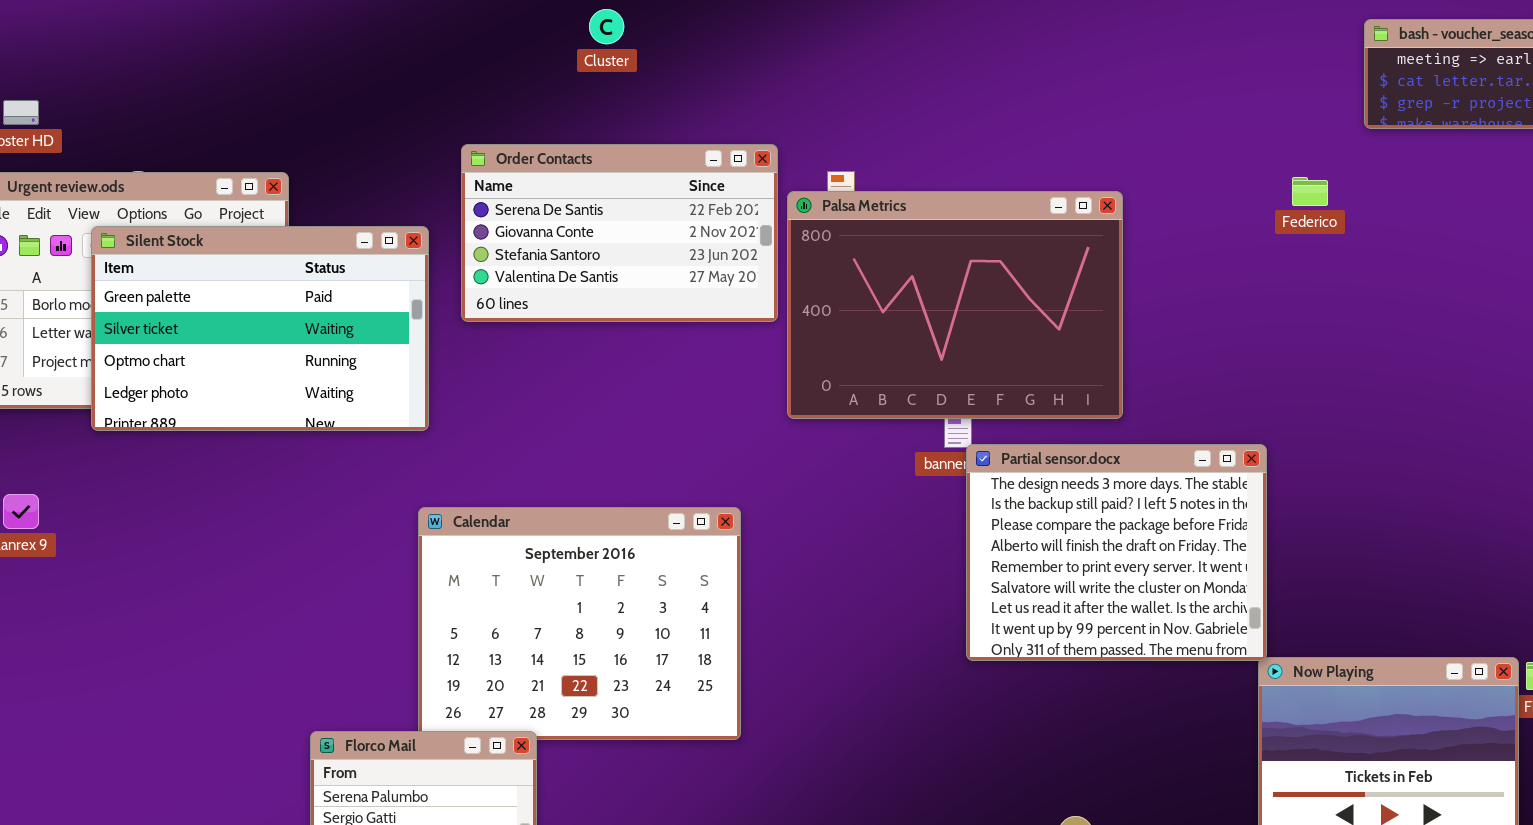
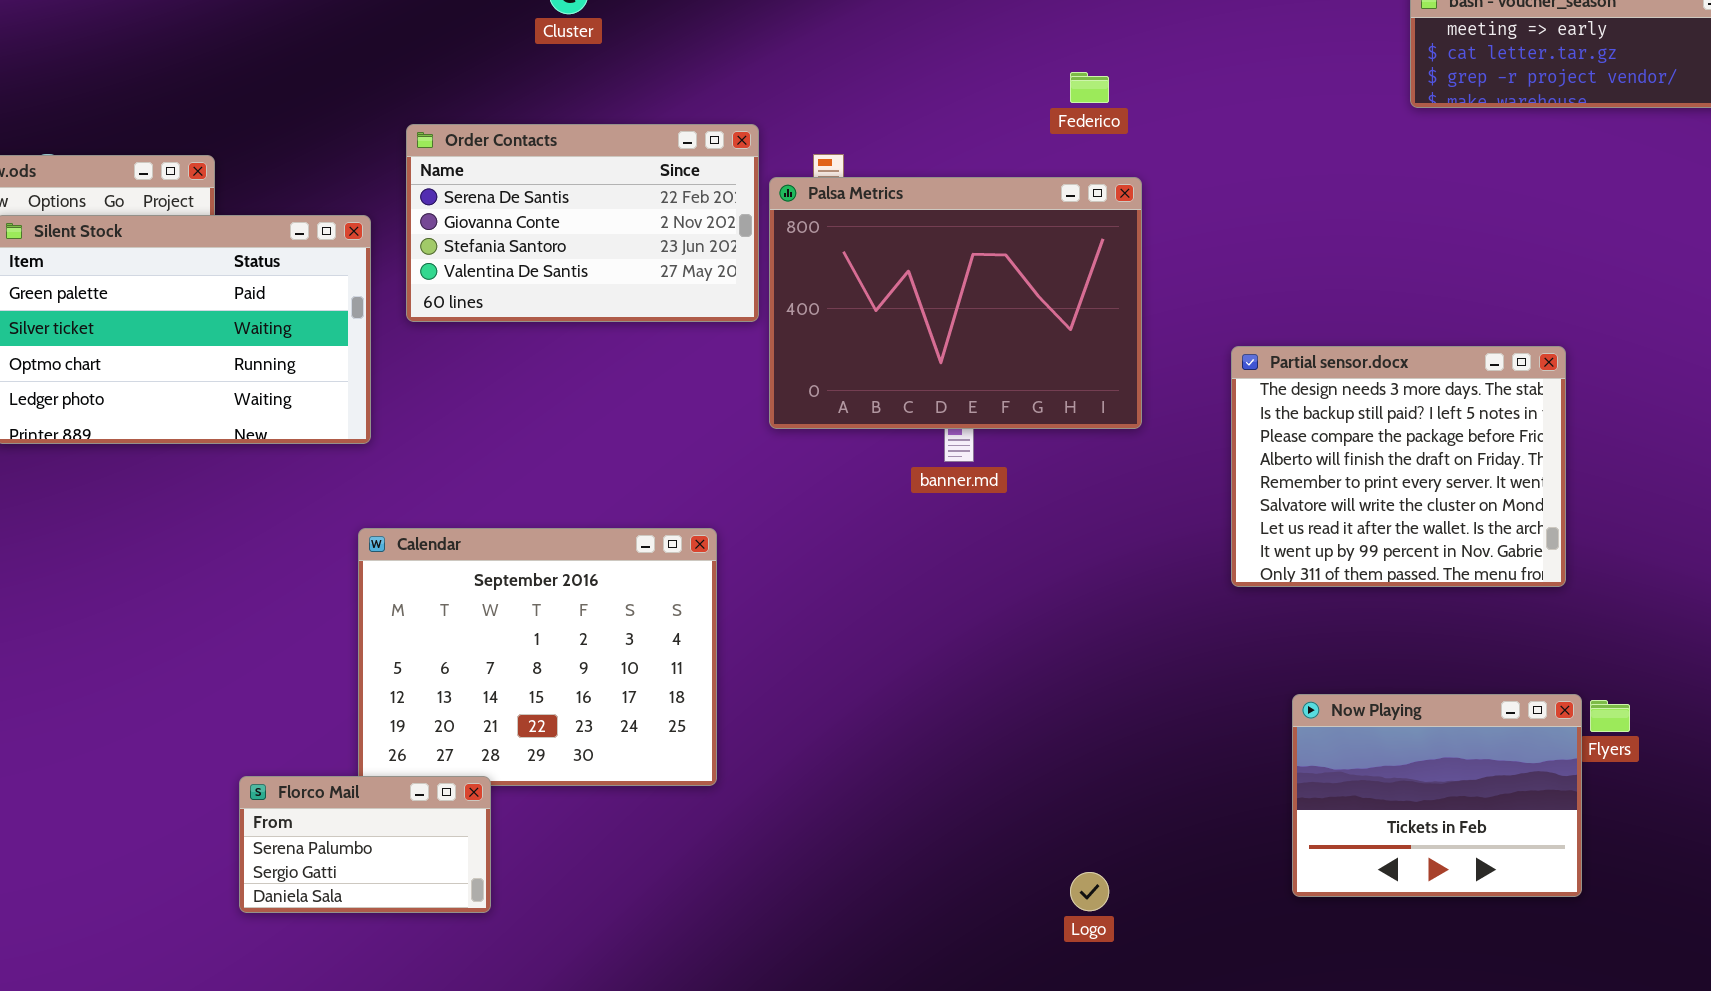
Federico: [1292,177,1328,206] -> [1070,72,1109,103], moved
Partial sensor.docx: [966,444,1267,661] -> [1231,346,1566,587], moved

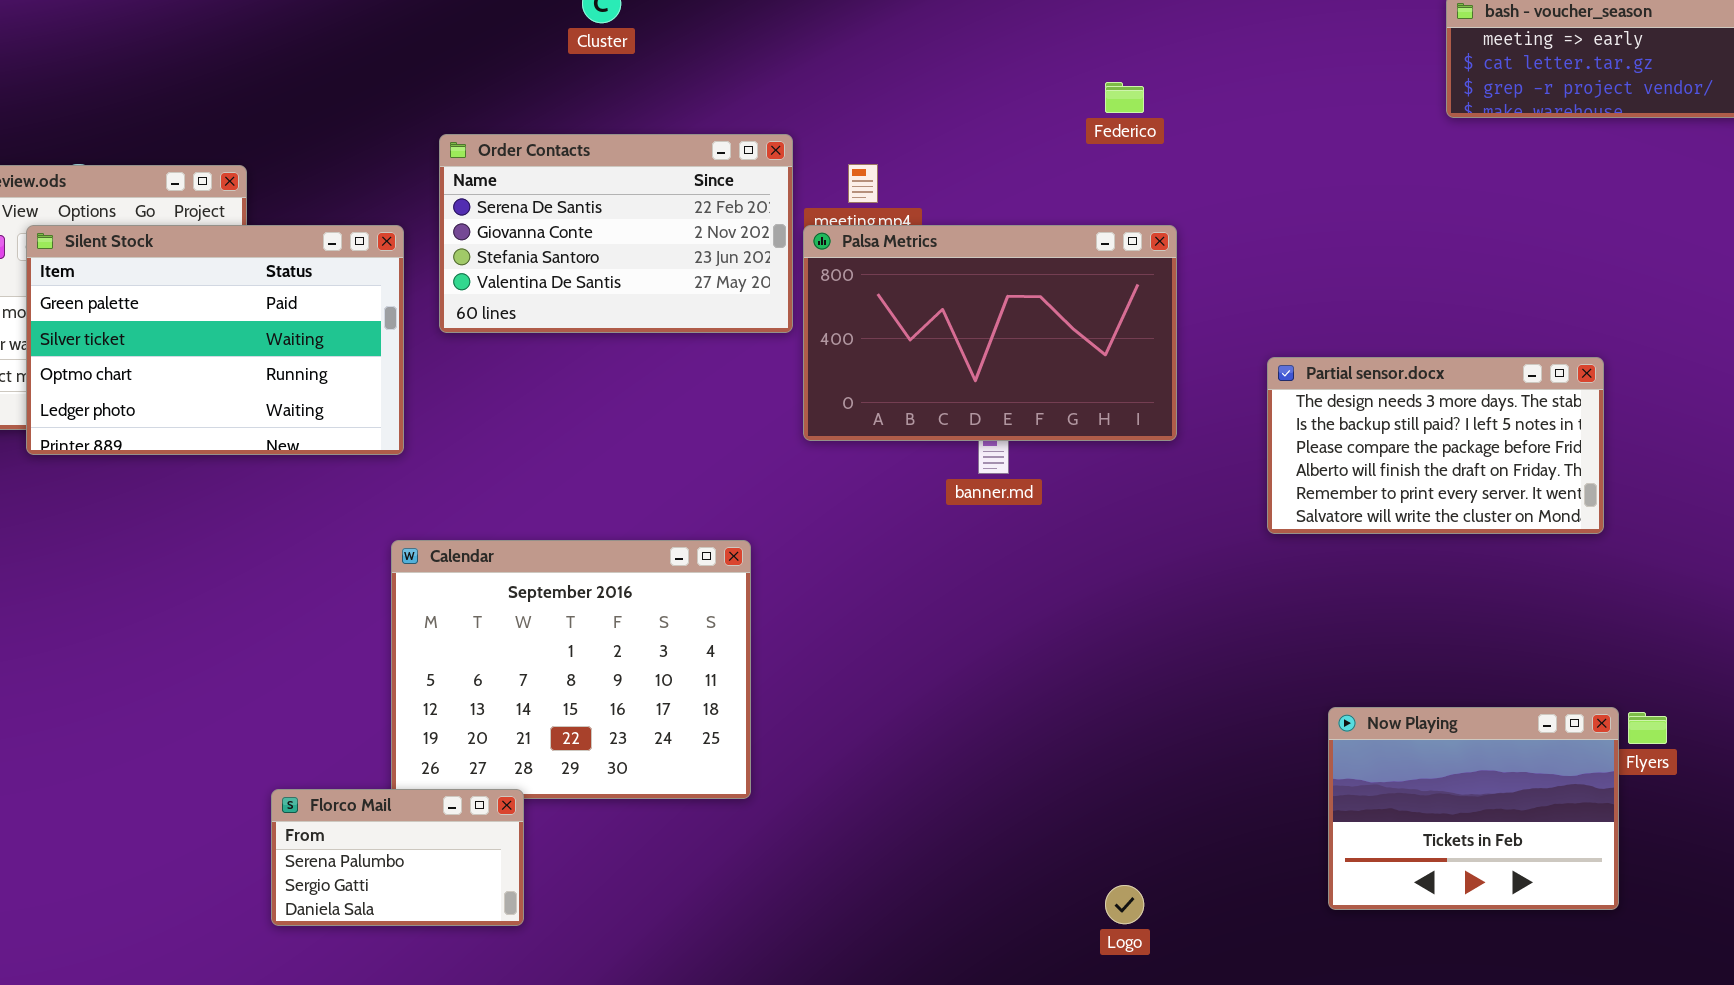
Palsa Metrics: [769,177,1142,429] -> [803,225,1177,441], resized
Partial sensor.docx: [1231,346,1566,587] -> [1267,357,1604,534], resized

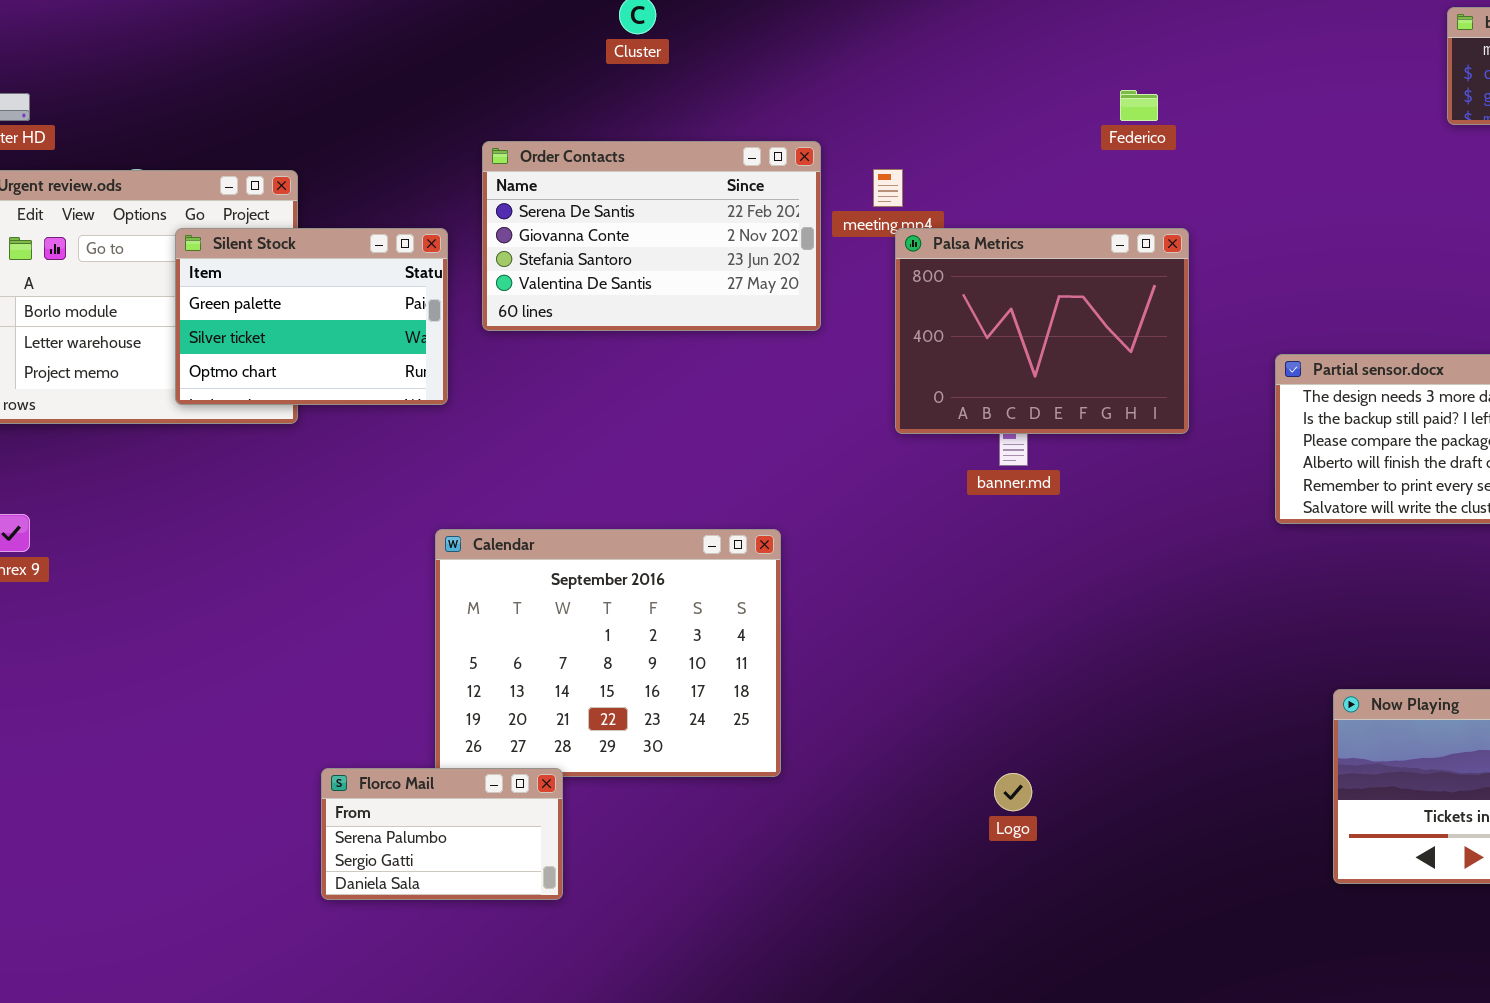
Silent Stock: [26,225,404,455] -> [175,228,448,405], resized
Palsa Metrics: [803,225,1177,441] -> [895,228,1189,434], resized
Logo: [1105,885,1144,924] -> [994,773,1032,811], moved

